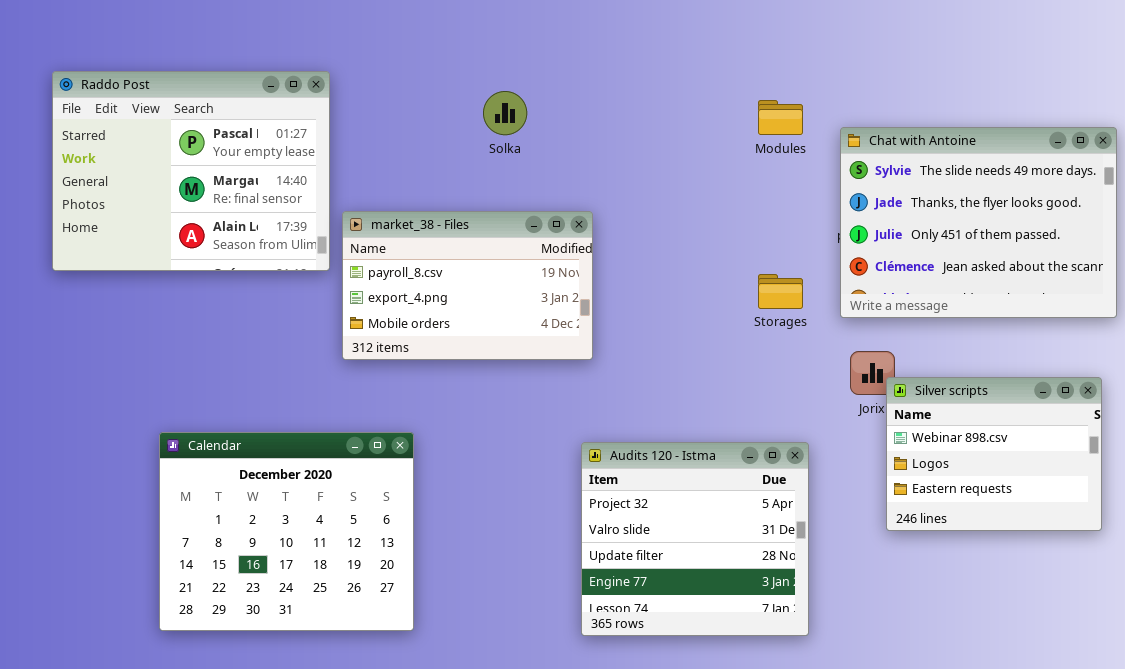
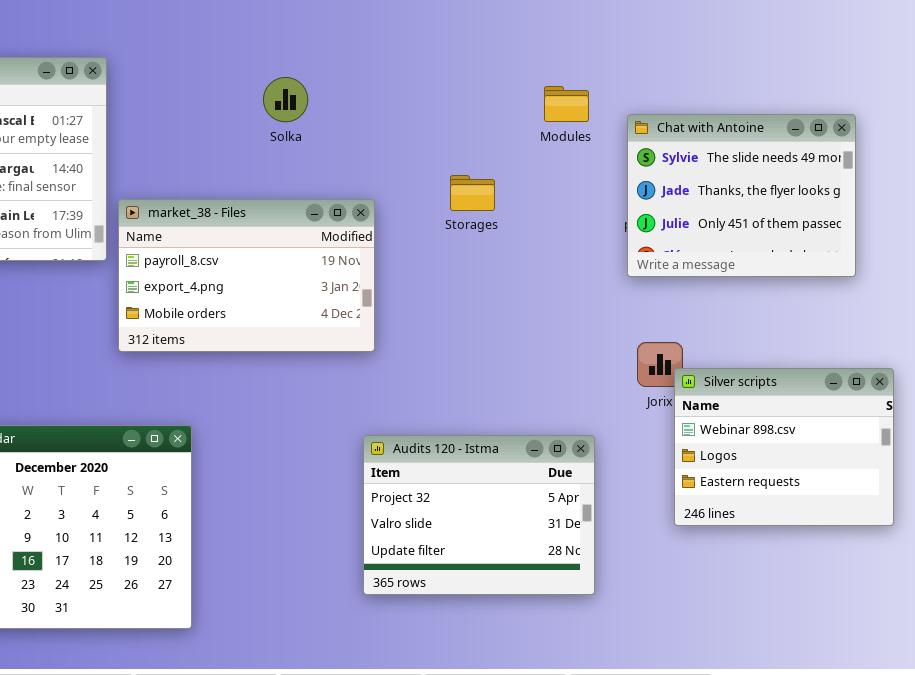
Chat with Antoine: [840,127,1117,318] -> [627,114,856,277], resized
Storages: [758,274,803,309] -> [450,175,495,211], moved
Audits 120 - Istma: [581,442,809,636] -> [363,435,595,595], resized

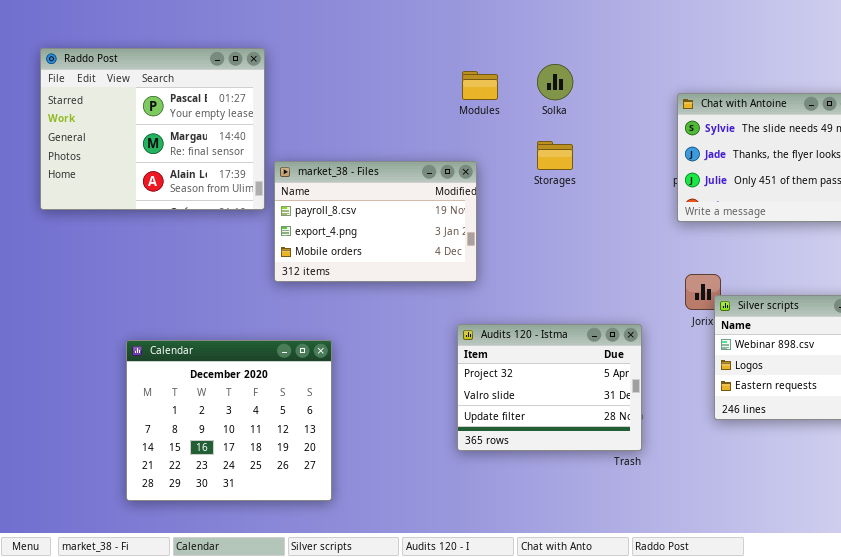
Solka: [263,77,308,122] -> [537,64,573,100], moved
Modules: [544,86,589,122] -> [462,71,498,100], moved
Audits 120 - Istma: [363,435,595,595] -> [457,324,642,451], moved

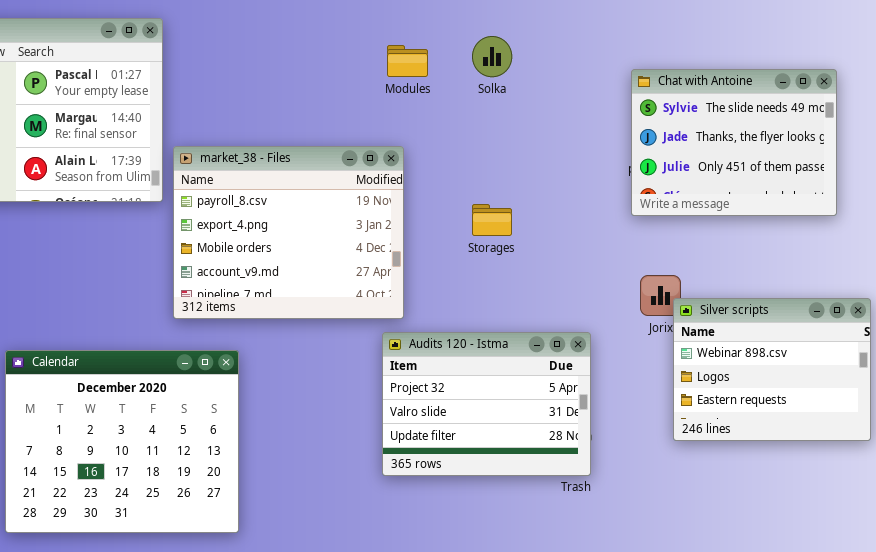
Storages: [537,141,573,170] -> [472,204,512,236], moved
market_38 - Files: [274,161,477,282] -> [173,146,404,319], resized

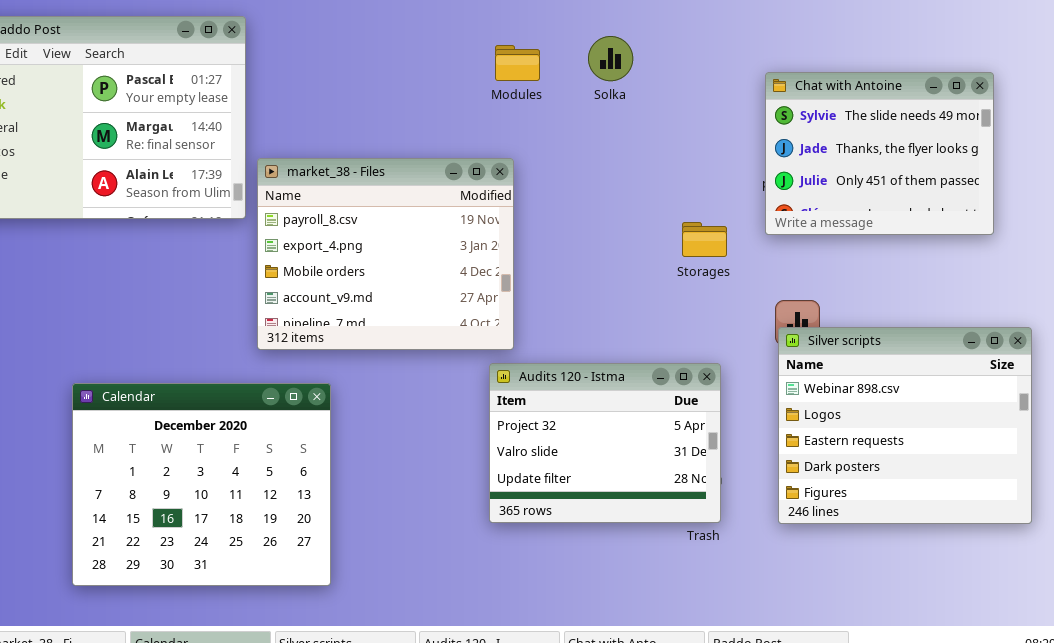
Storages: [472,204,512,236] -> [682,222,727,257], moved
Silver scripts: [673,298,871,441] -> [778,327,1032,524], resized

